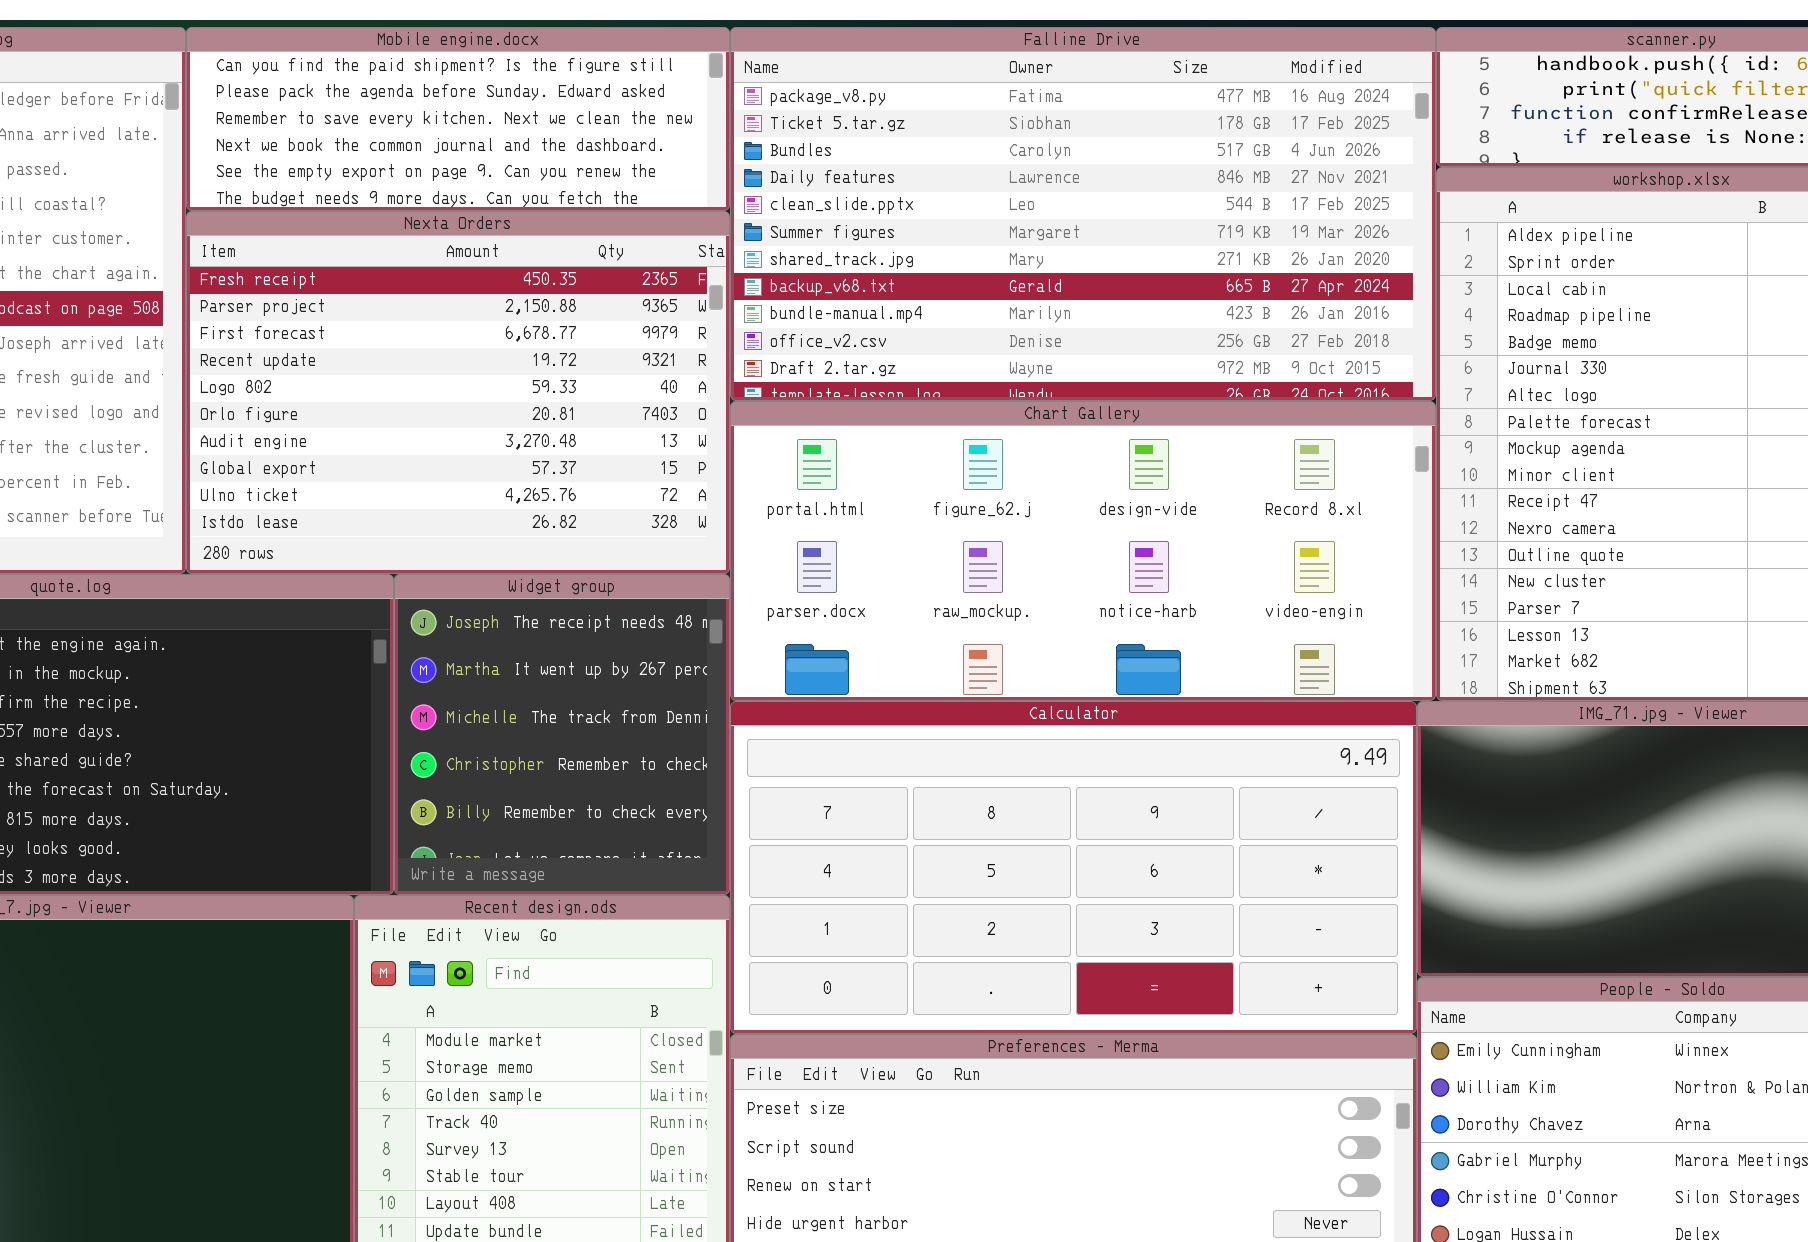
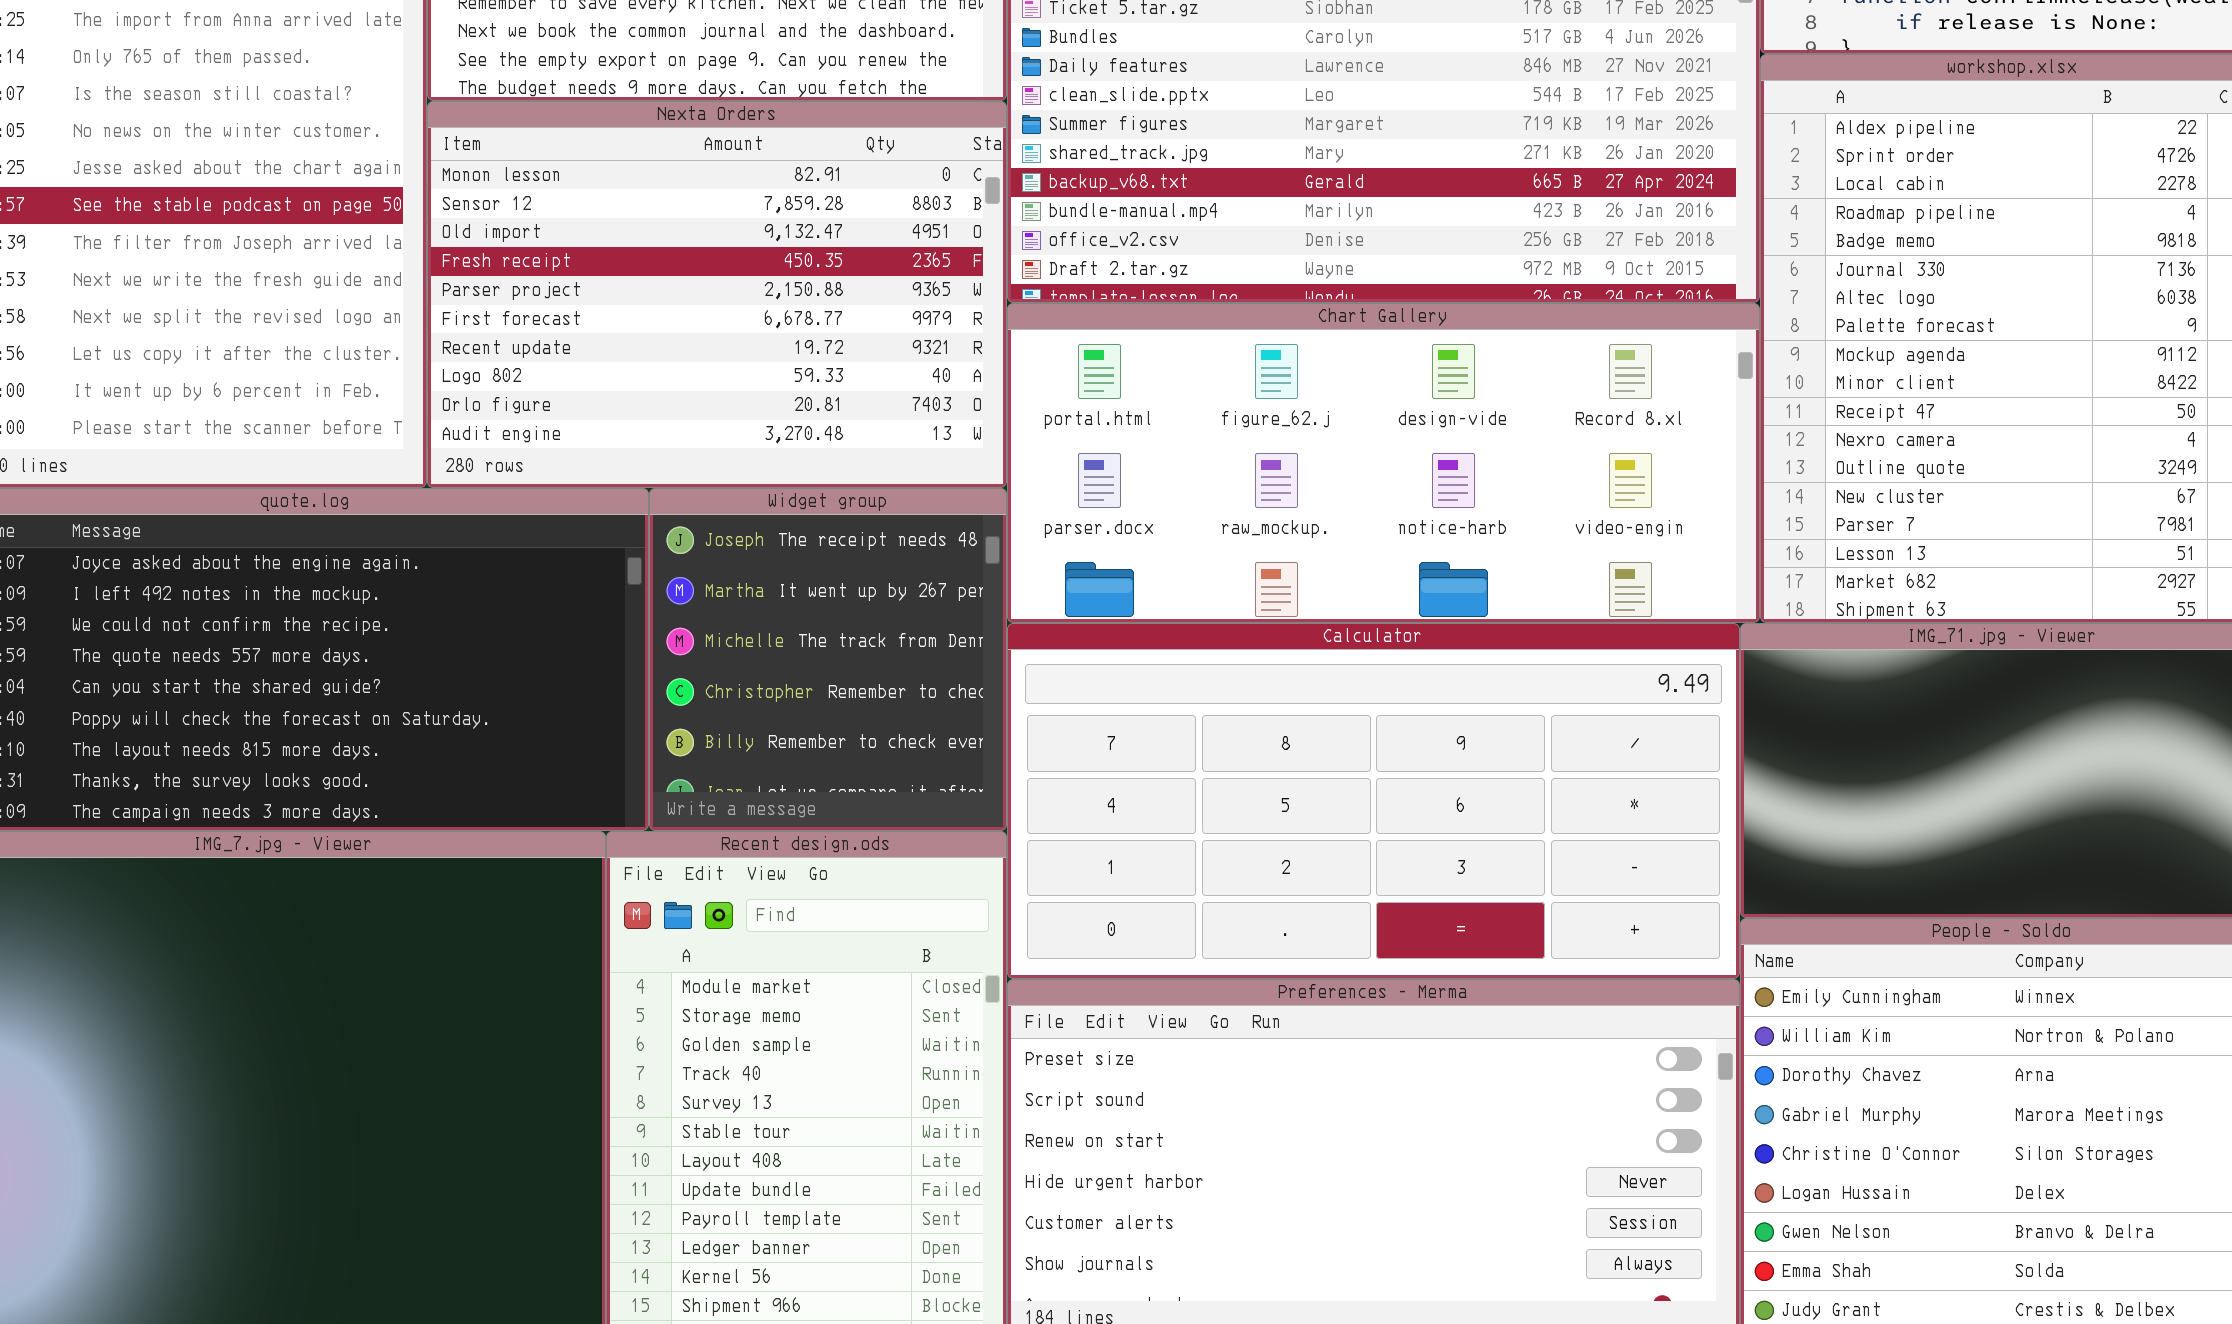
Nexta Orders: [186,211,730,574] -> [427,101,1007,488], scrolled up 3 rows

